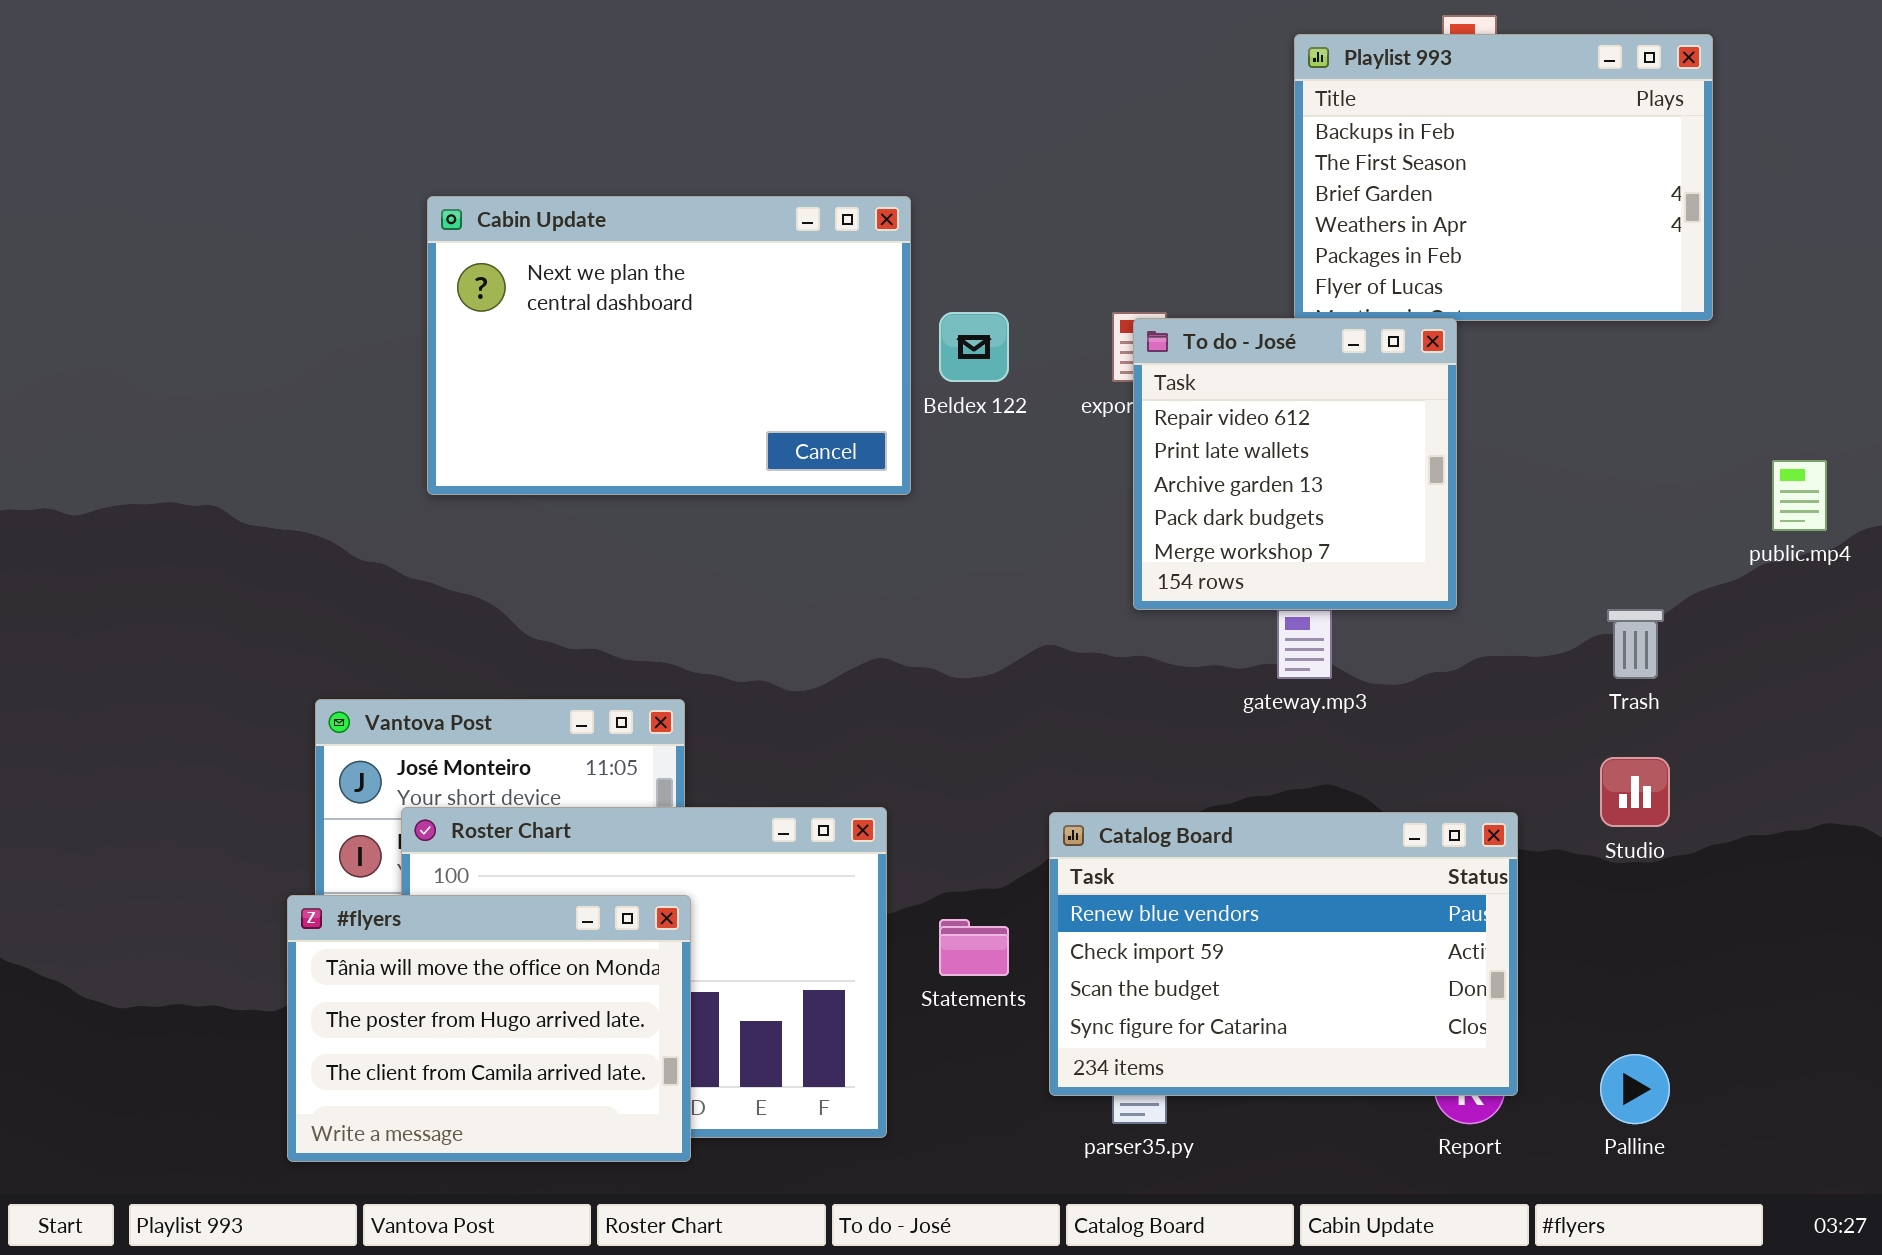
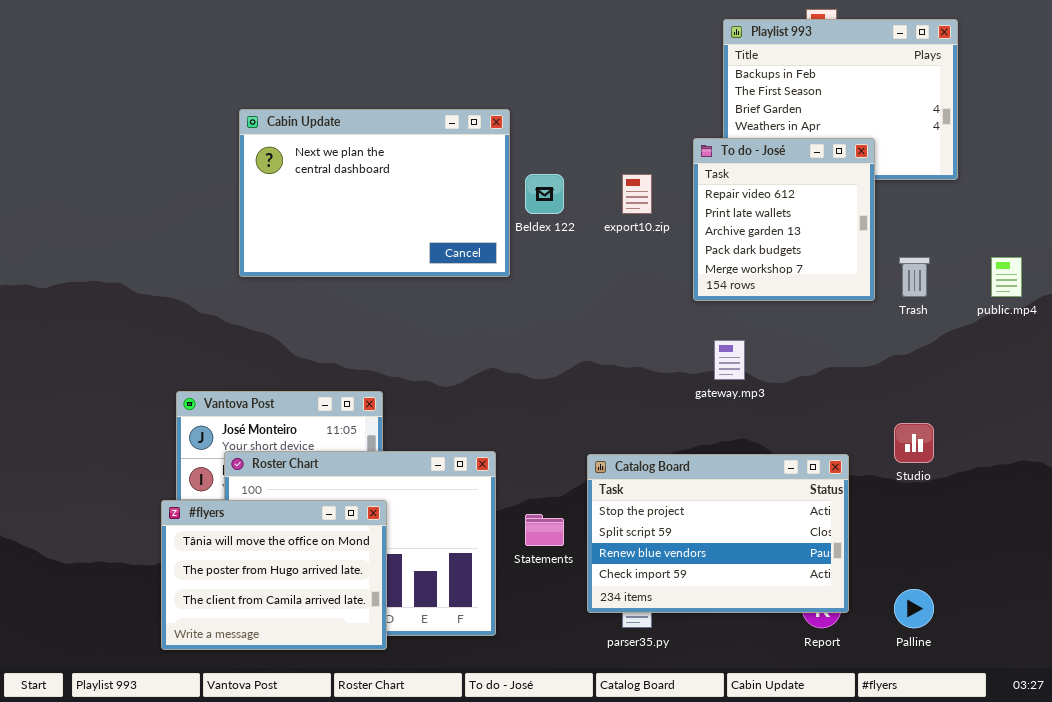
To do - José: [1133,318,1457,610] -> [693,138,875,301], moved
Trash: [1607,609,1664,679] -> [899,257,930,297], moved
Catalog Board: [1049,812,1518,1096] -> [587,454,849,613], scrolled up 2 rows

